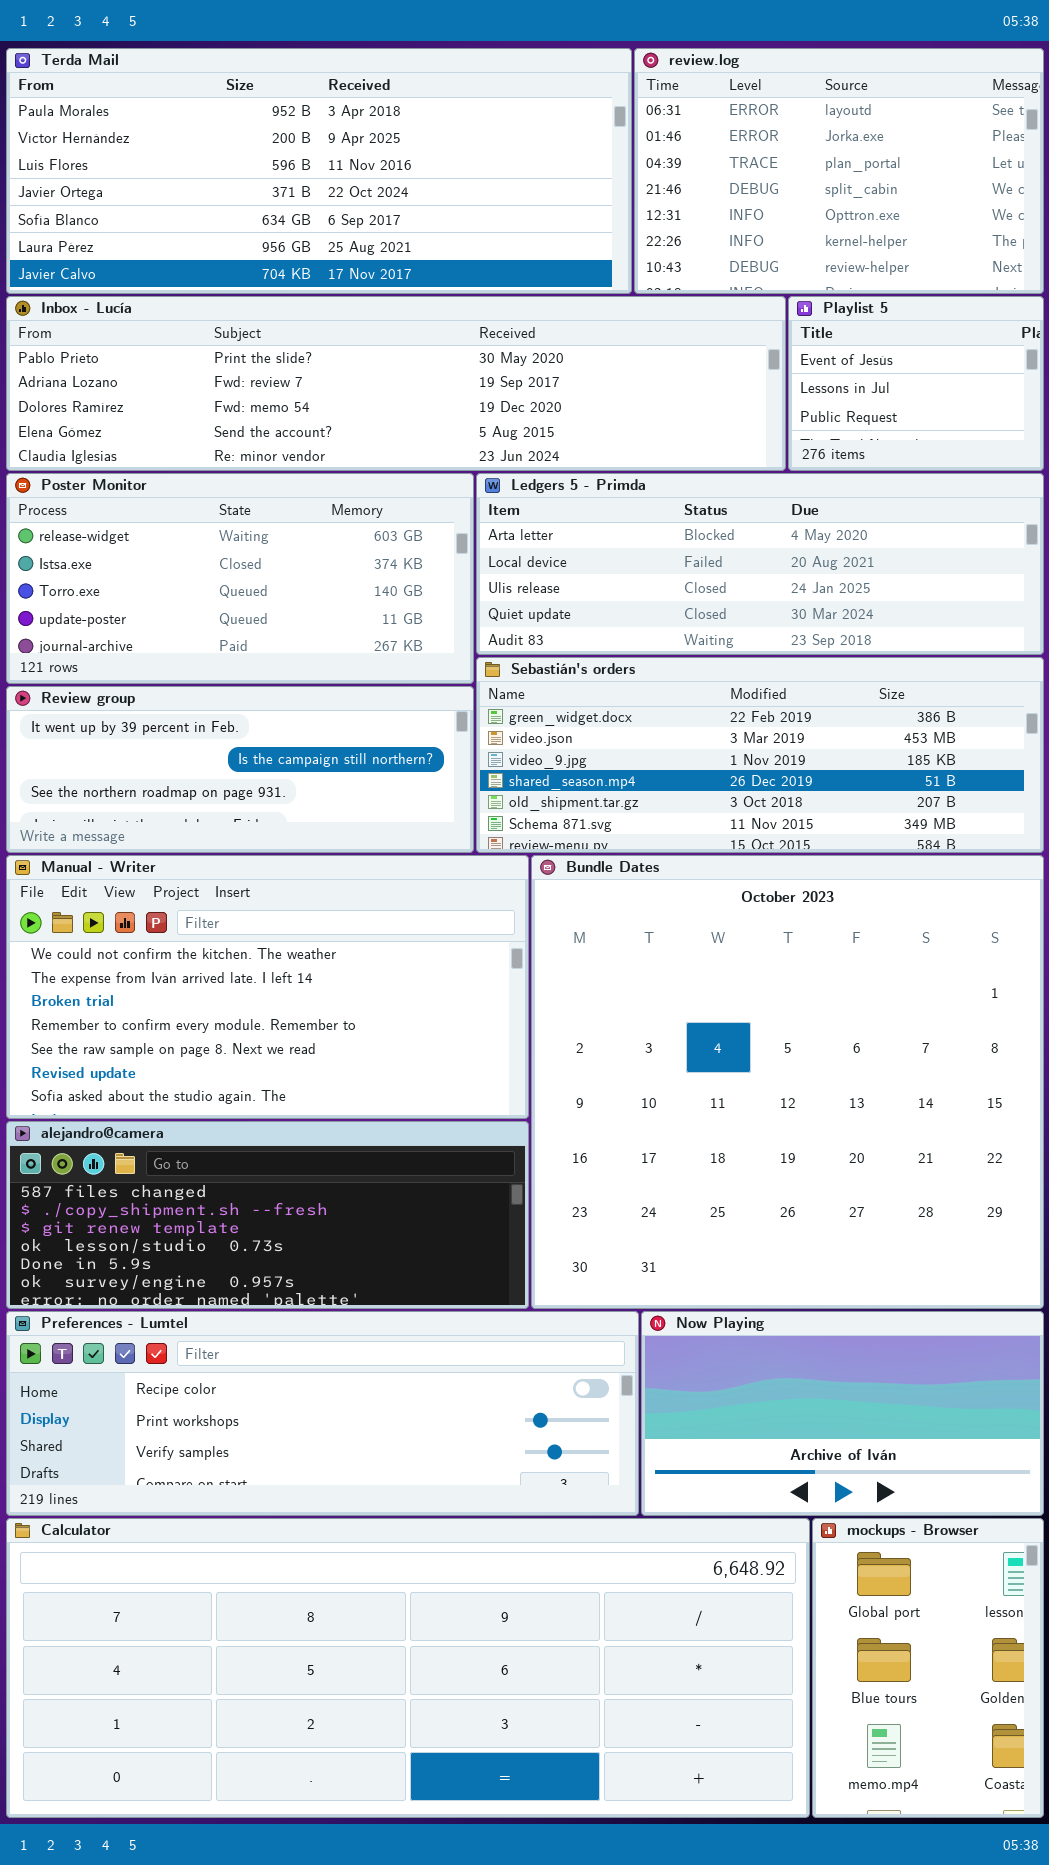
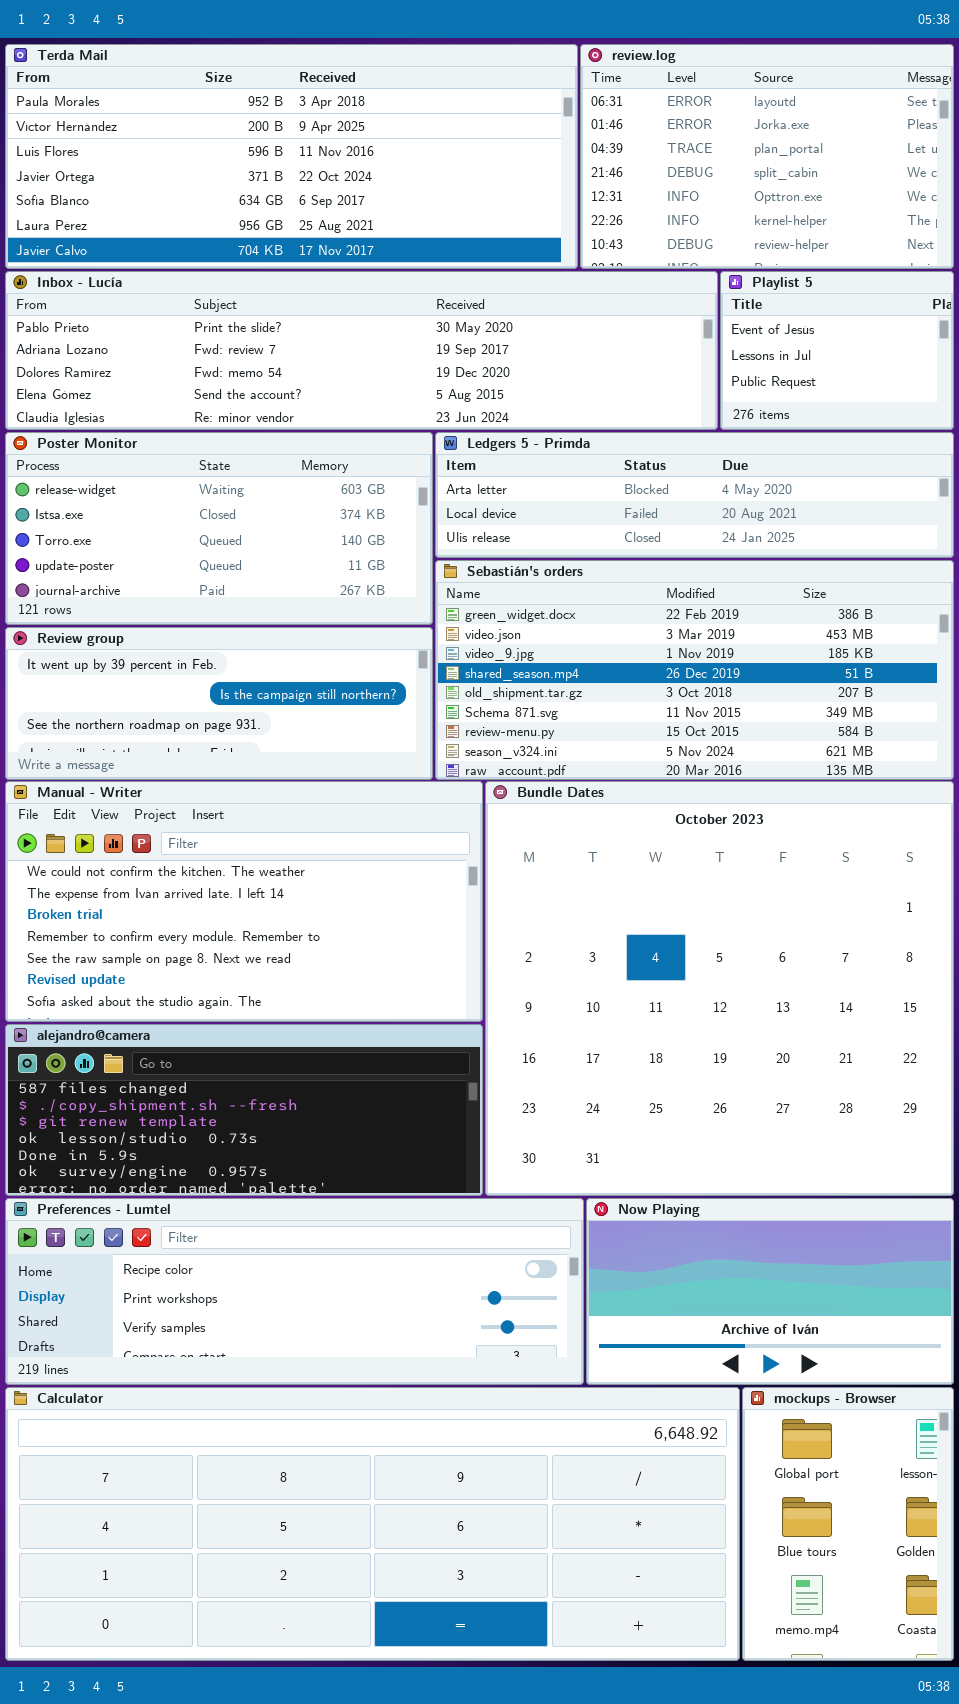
Ledgers 5 - Primda: [476,473,1044,655] -> [435,432,954,558], resized
Sebastián's orders: [476,657,1044,853] -> [435,560,954,780], resized

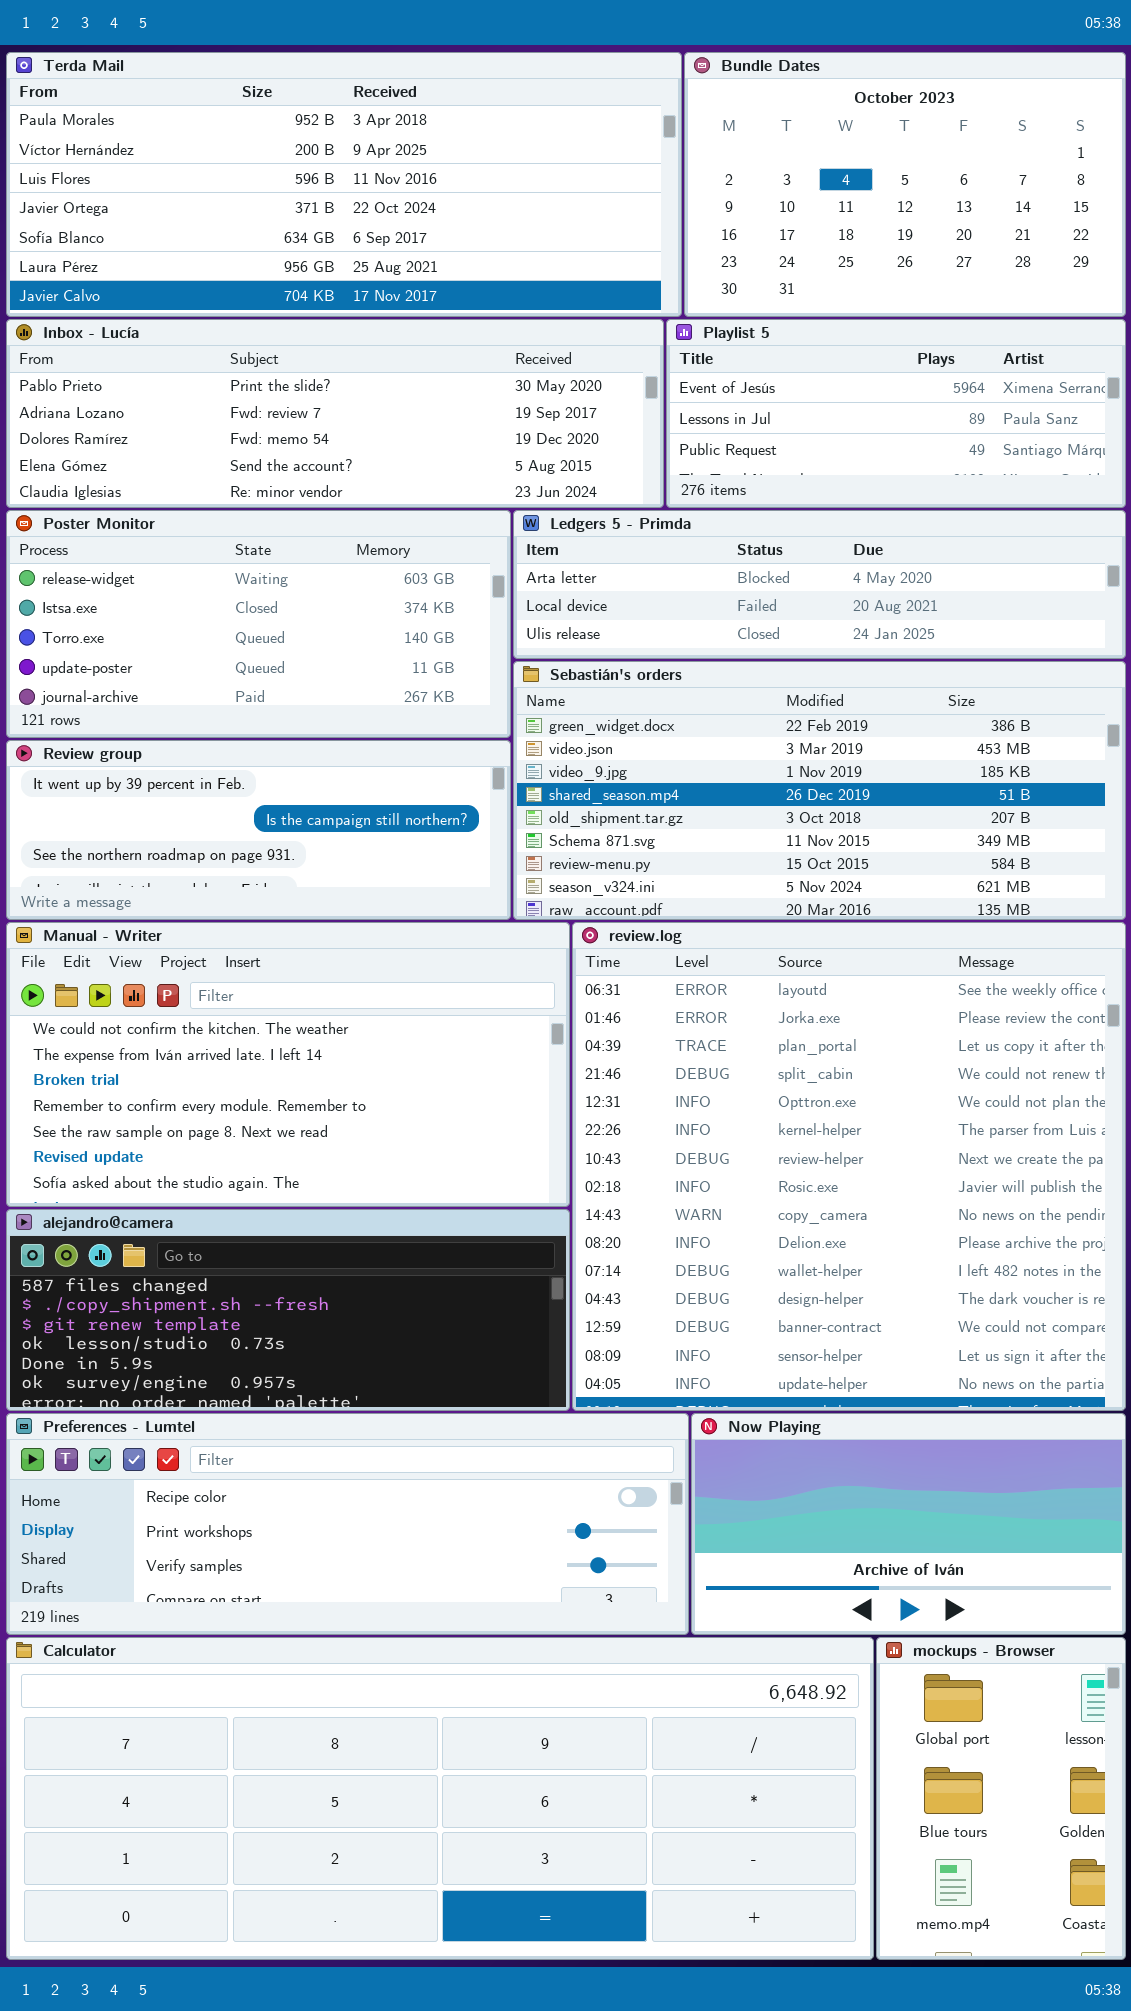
review.log: [580,44,954,269] -> [572,922,1126,1411], moved, resized
Inbox - Lucía: [5,271,718,430] -> [6,319,664,508], resized
Playlist 5: [720,271,954,430] -> [666,319,1126,508], resized
Bundle Dates: [485,781,954,1196] -> [684,52,1126,317], moved, resized

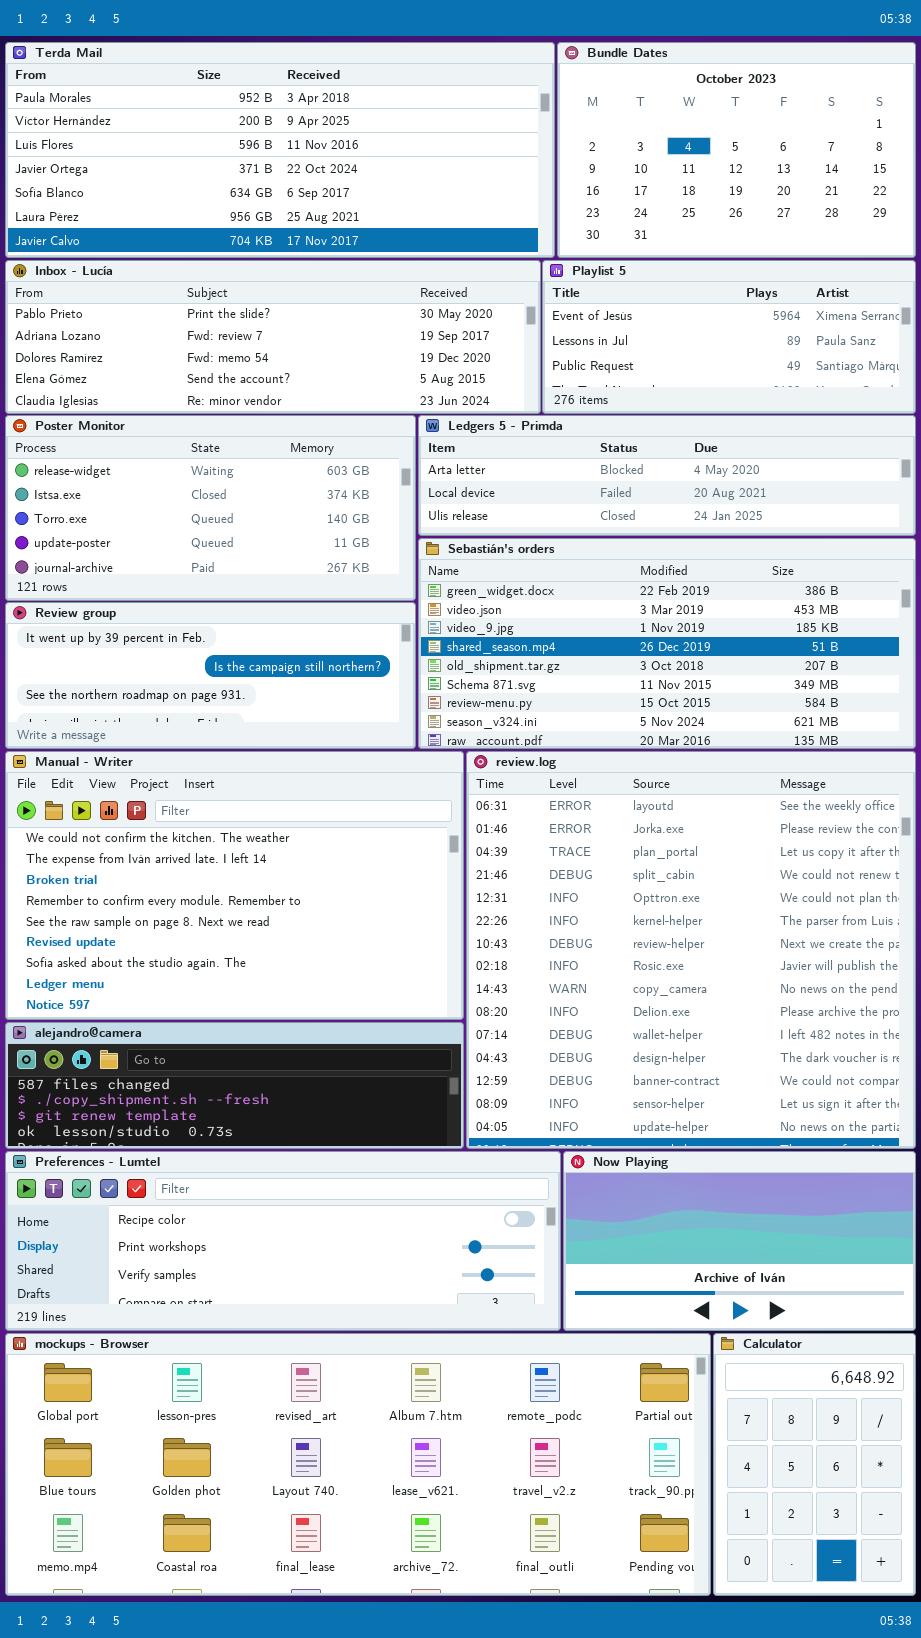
Manual - Writer: [6,922,570,1207] -> [5,751,464,1020], resized
alejandro@camera: [6,1209,570,1411] -> [5,1022,464,1149], resized
Calculator: [6,1637,874,1960] -> [713,1333,916,1596], moved, resized
mockups - Browser: [876,1637,1126,1960] -> [5,1333,711,1596], moved, resized

